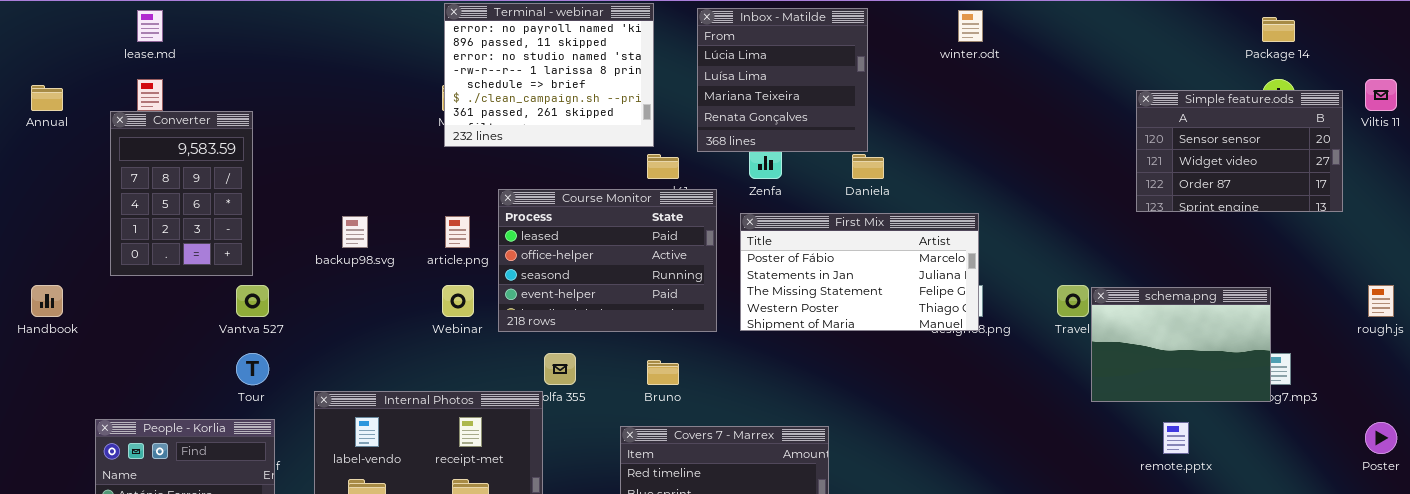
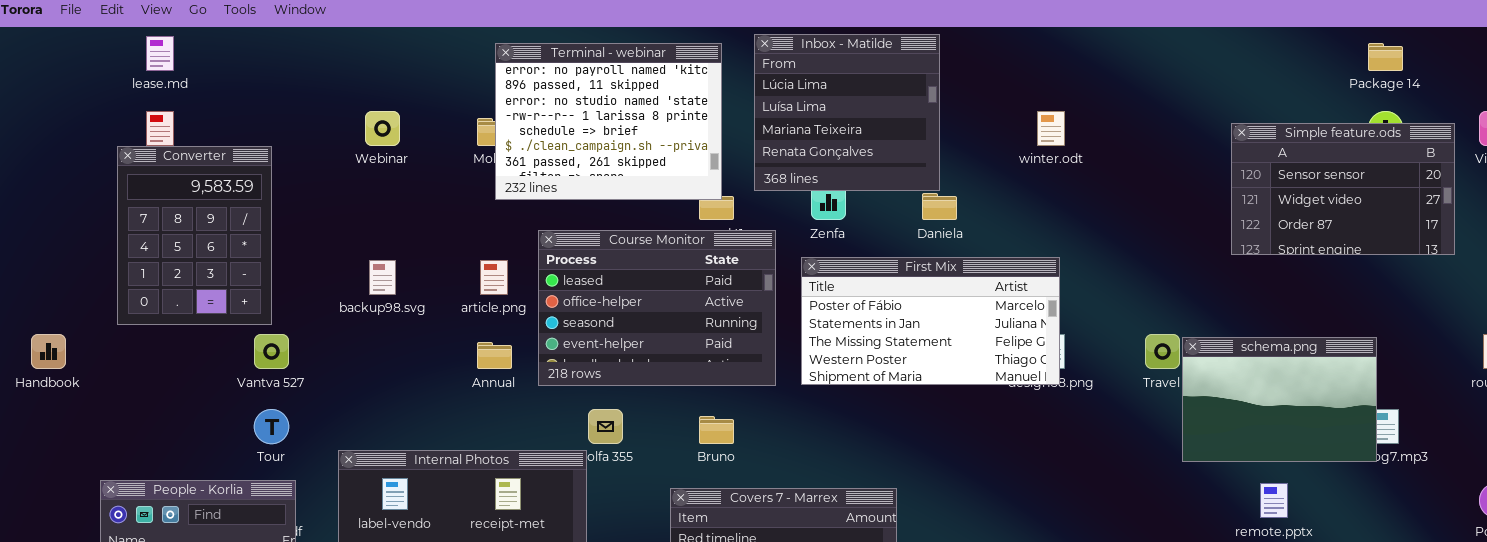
Terminal - webinar: [444,3,654,147] -> [495,43,722,200], moved
winter.odt: [958,10,983,42] -> [1037,111,1065,146], moved
Annual: [31,85,63,111] -> [477,342,512,369], moved
Webinar: [442,285,474,317] -> [365,111,400,146], moved

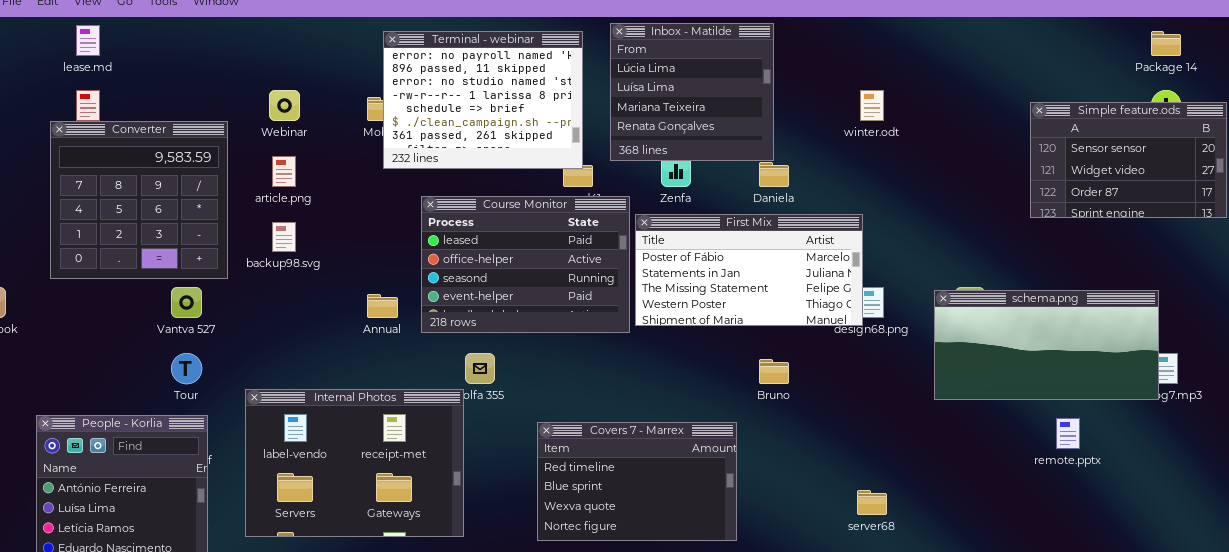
Converter: [117,146,272,325] -> [50,121,228,279], resized
First Mix: [801,257,1060,385] -> [635,214,863,326], moved
article.png: [480,260,508,295] -> [272,156,296,187], moved
schema.png: [1182,337,1377,462] -> [934,290,1159,400], resized
Bruno: [699,416,734,444] -> [759,359,789,384], moved

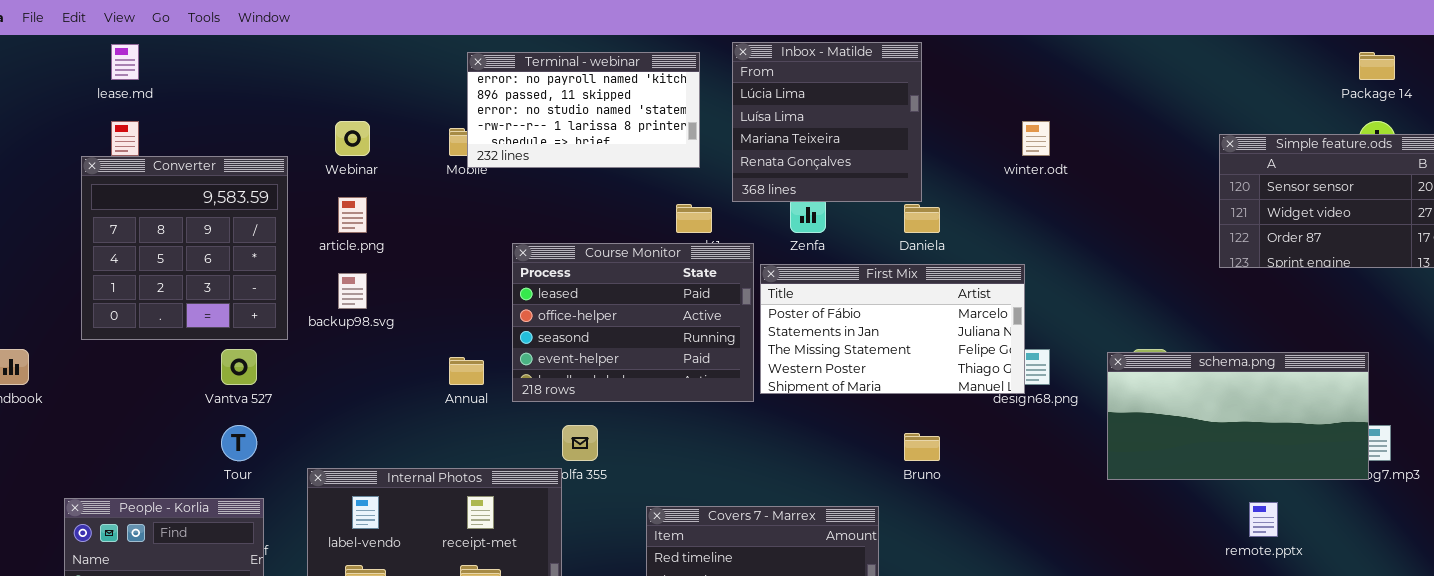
Terminal - webinar: [383,31,583,169] -> [467,52,700,168], resized

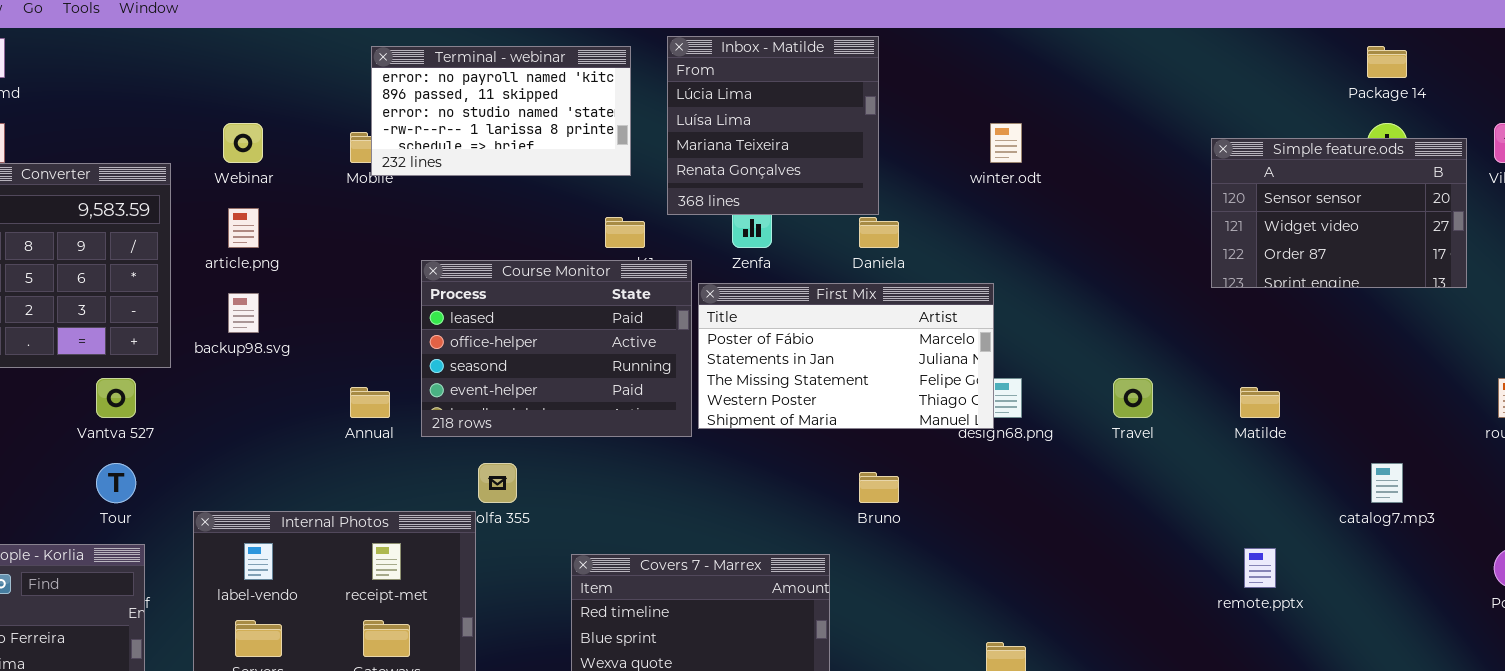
schema.png: [1107,352,1369,480] -> none, closed

